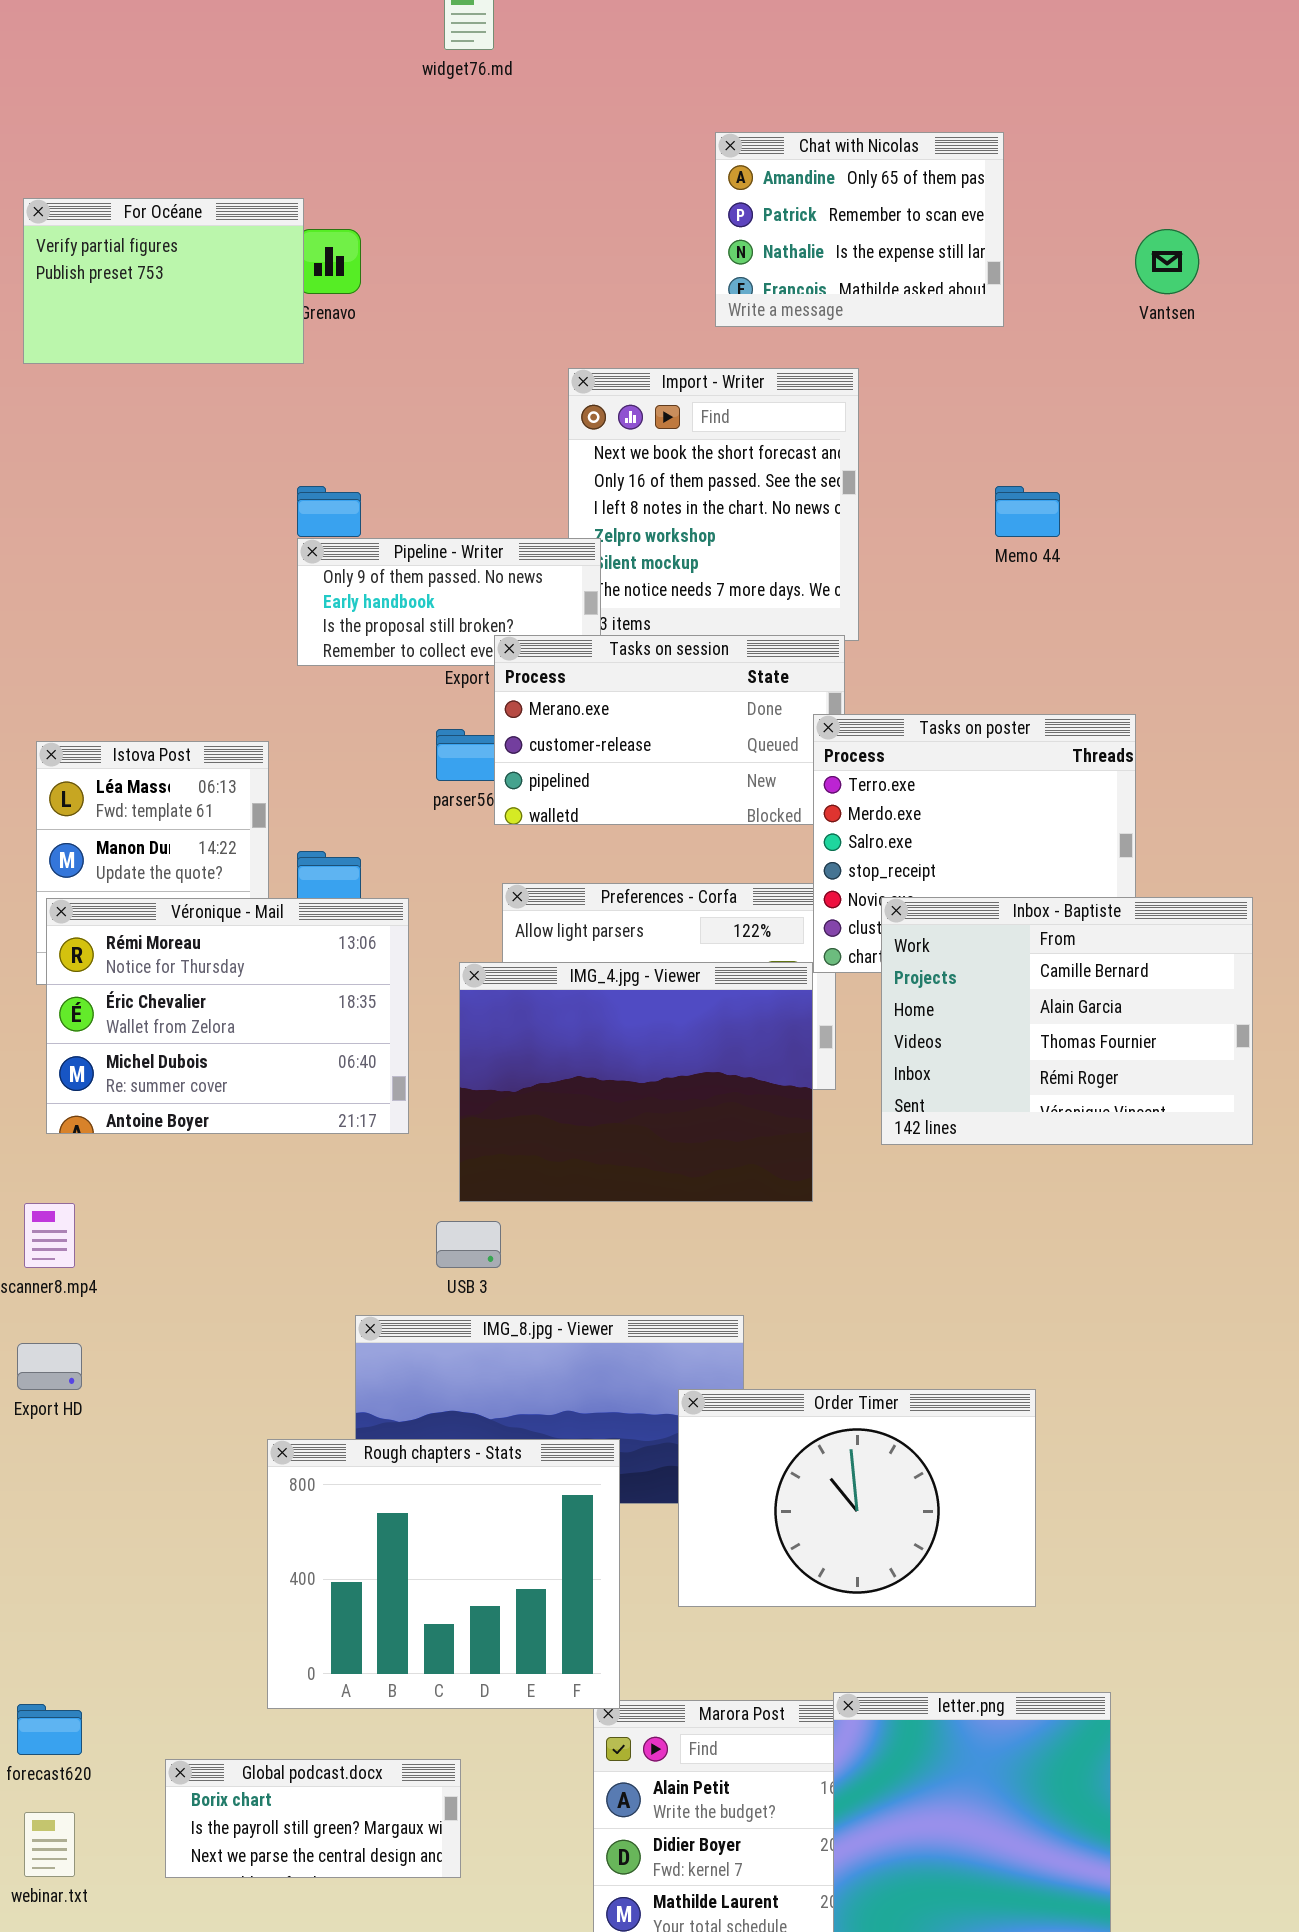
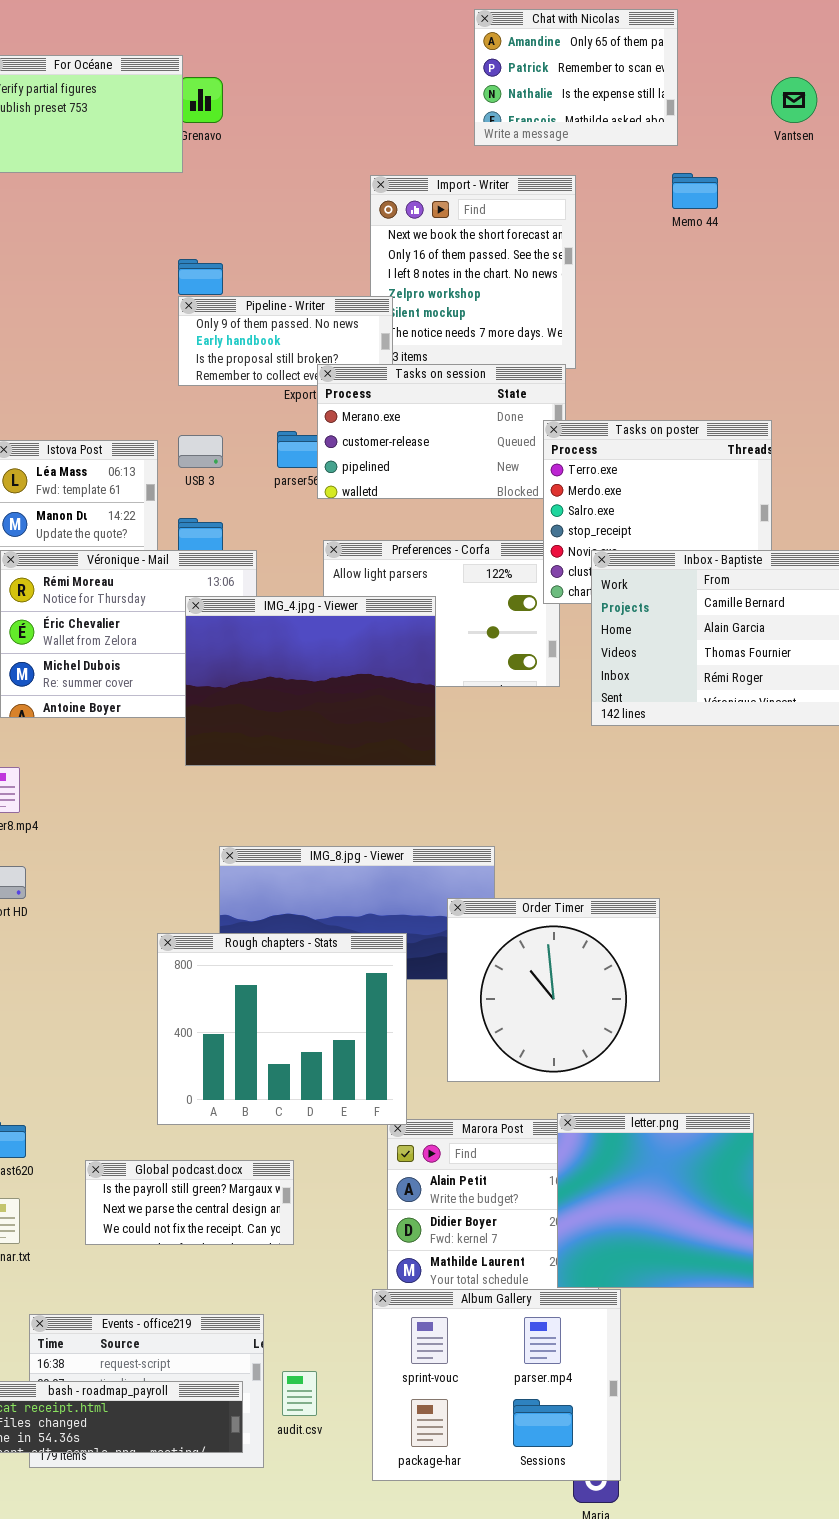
Memo 44: [995,486,1060,537] -> [672,173,718,209], moved
IMG_4.jpg - Viewer: [459,962,813,1202] -> [185,596,436,766], moved
USB 3: [436,1221,501,1268] -> [178,435,223,468], moved
Order Timer: [678,1389,1036,1607] -> [447,898,660,1082], resized
Global podcast.docx: [165,1759,461,1878] -> [85,1160,294,1245], scrolled down 1 row

